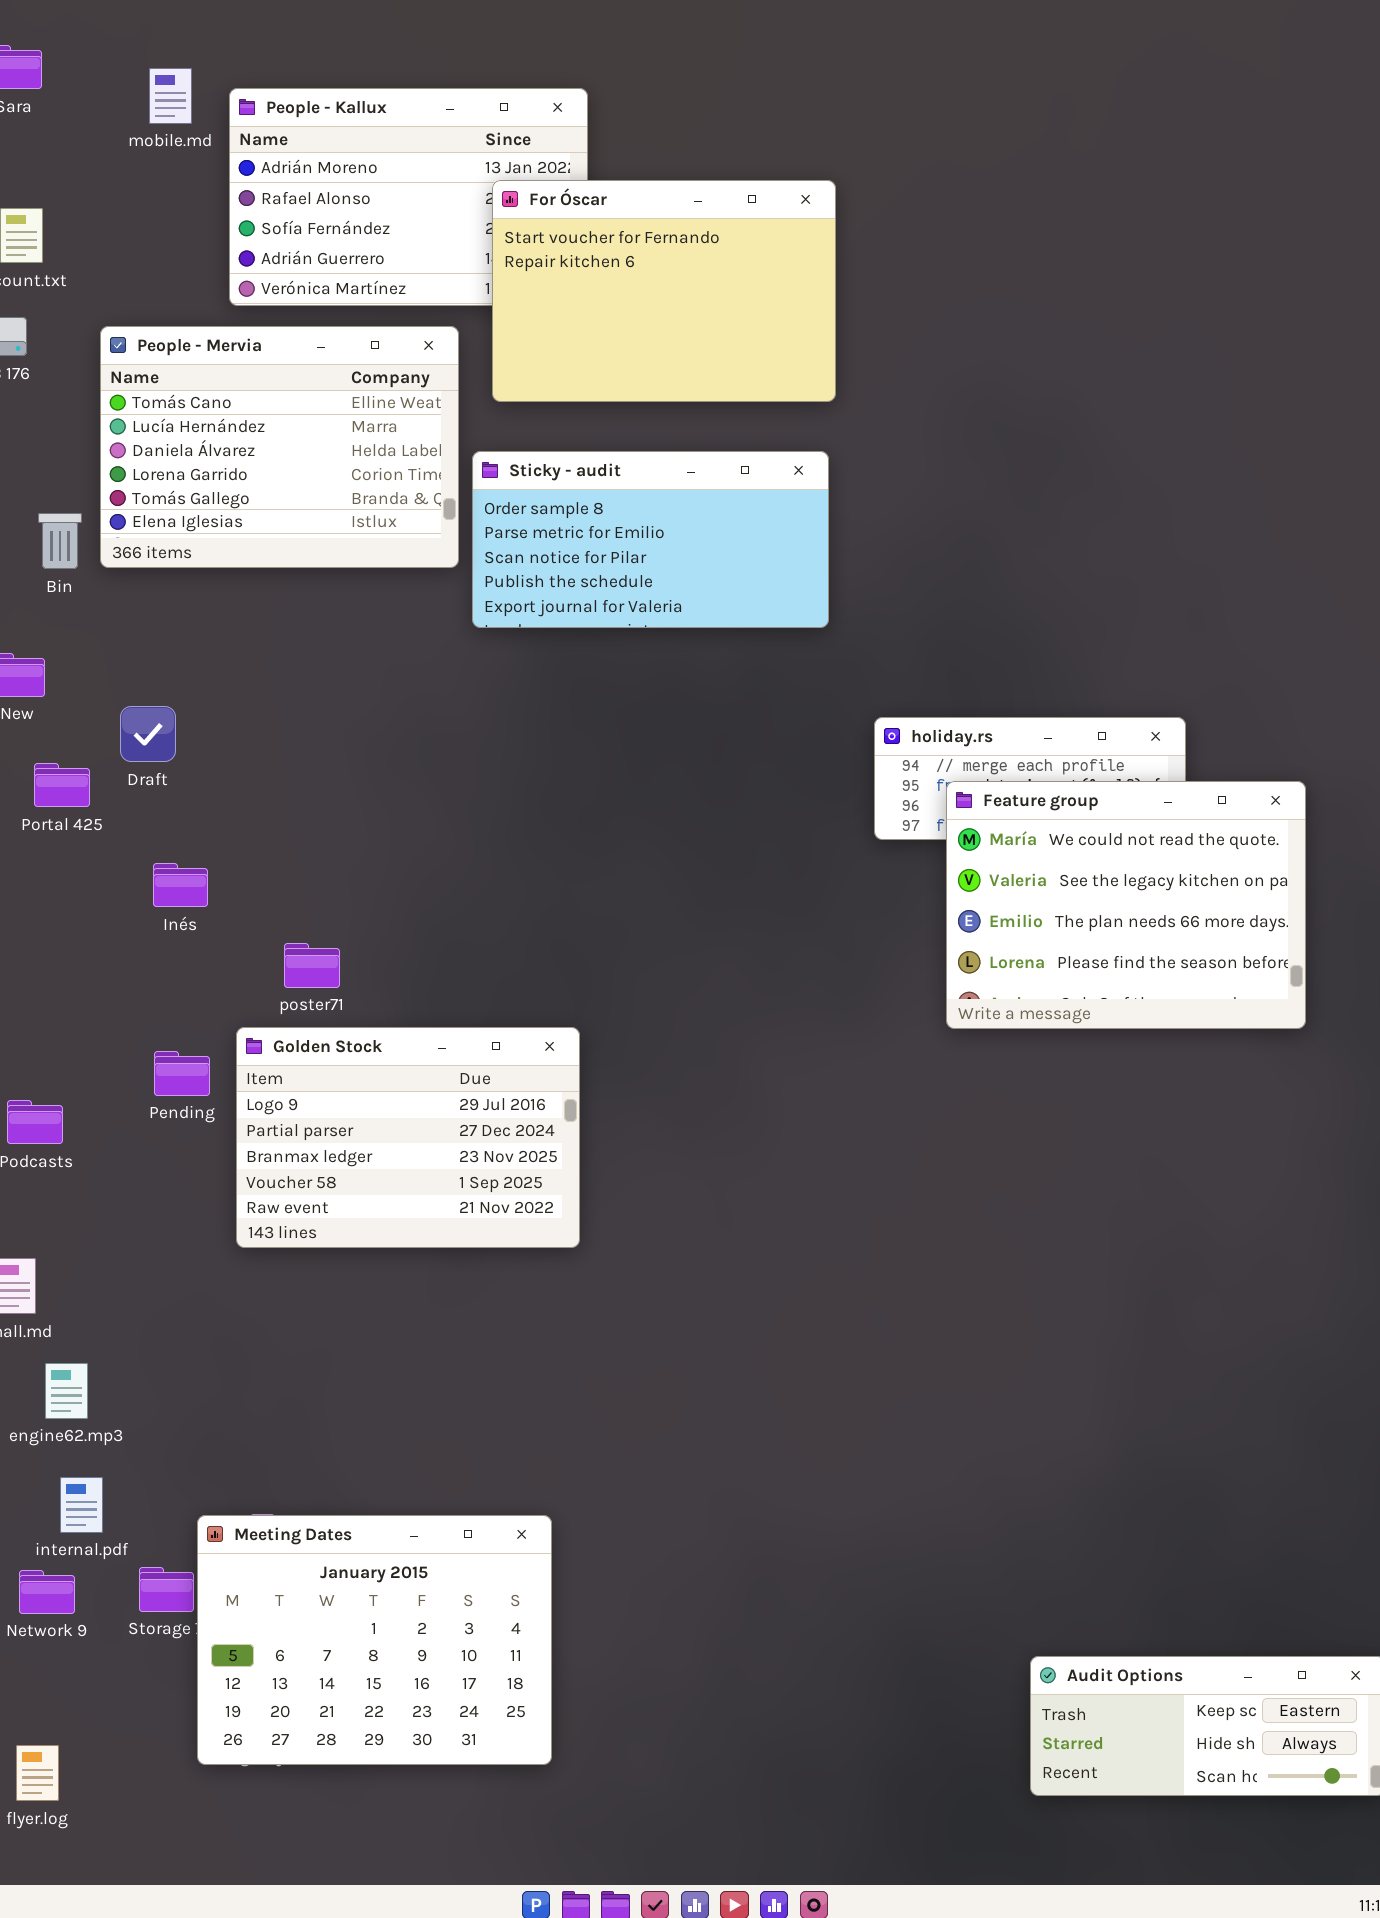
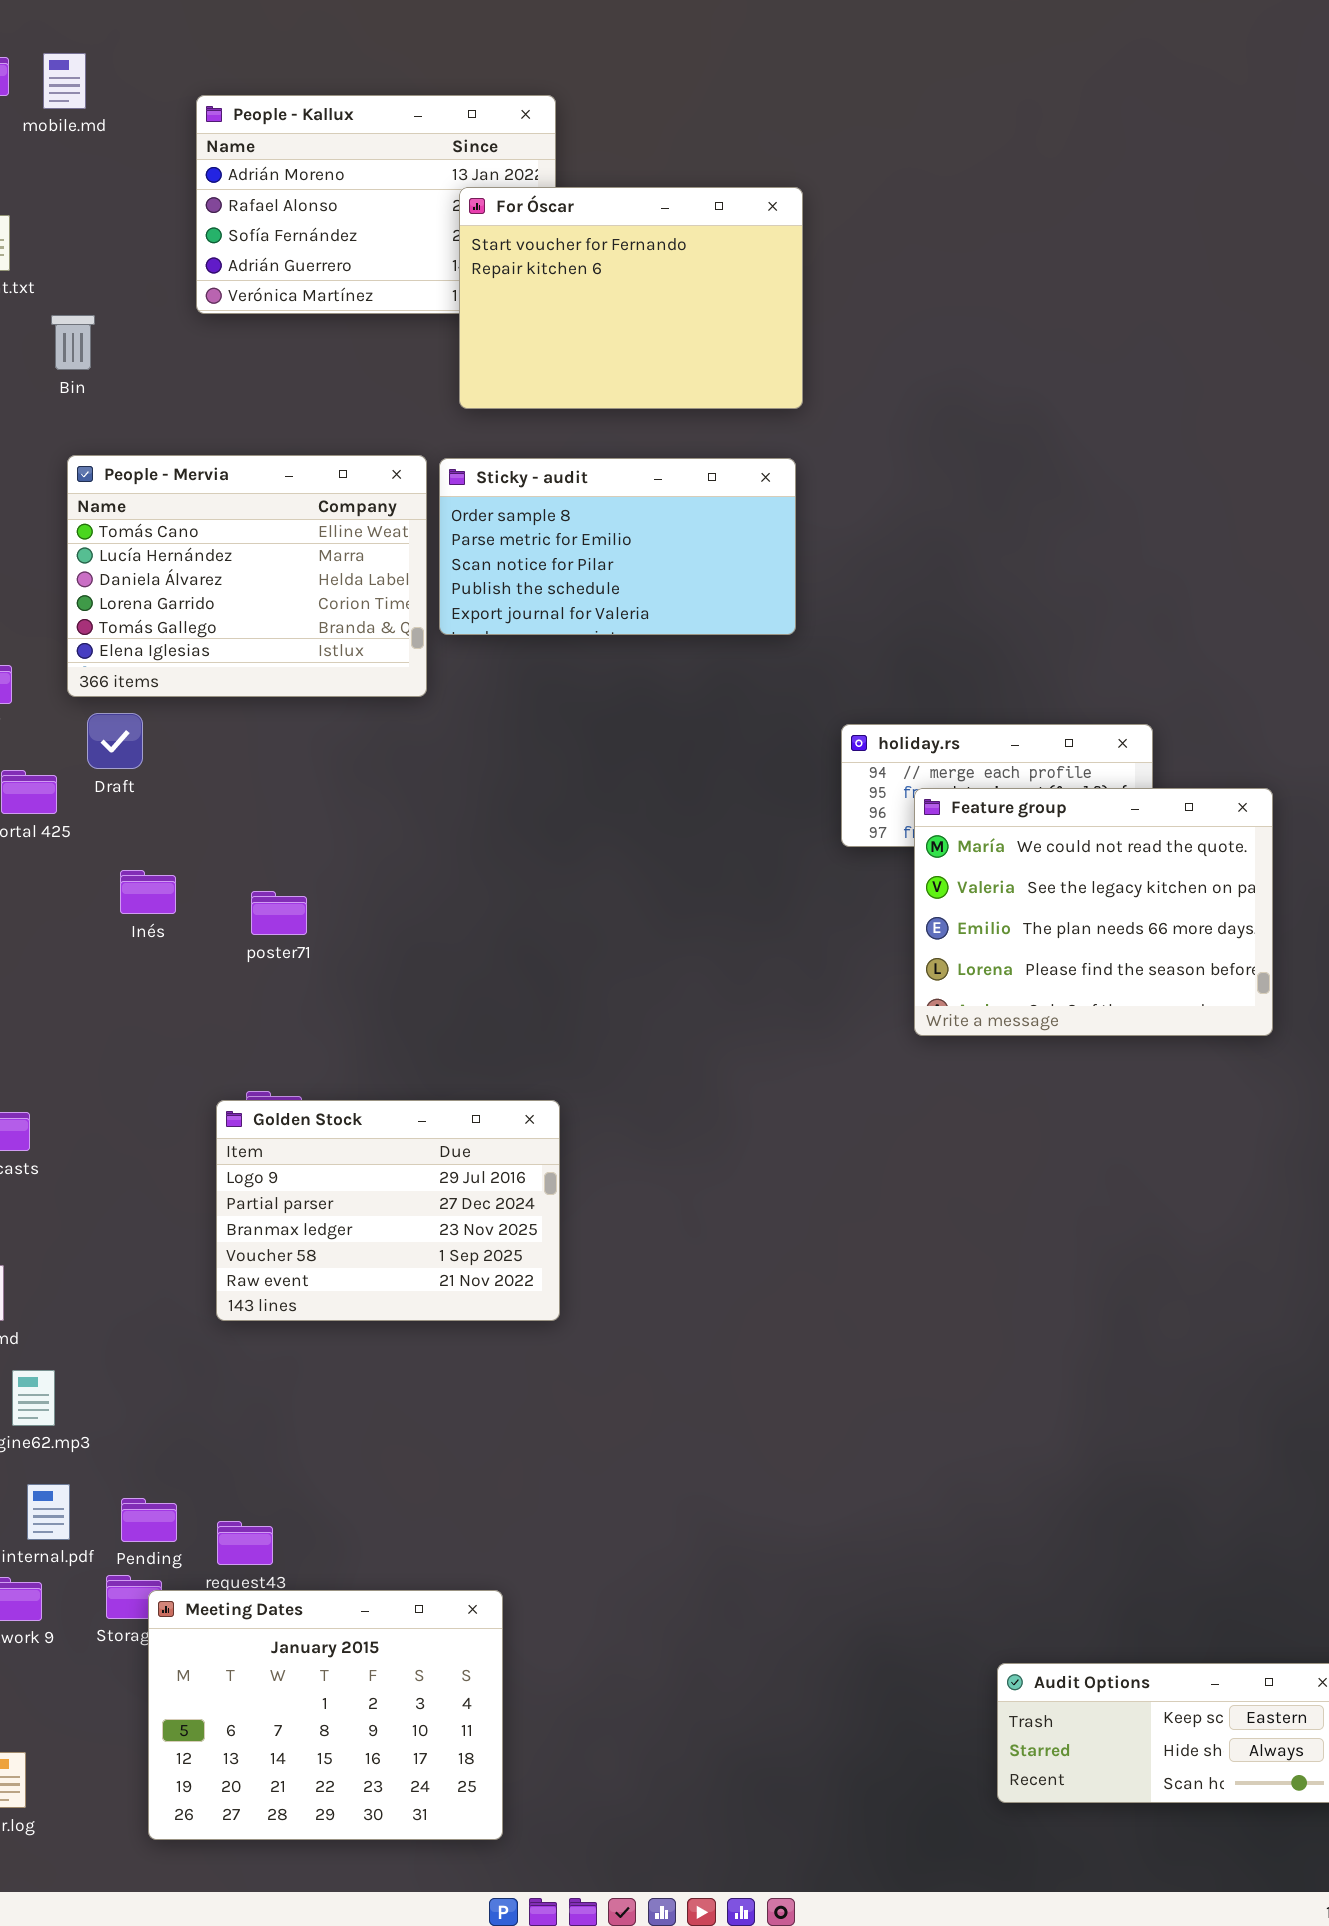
mobile.md: [149,68,192,124] -> [43,53,86,109], moved
People - Mervia: [100,326,459,568] -> [67,455,427,697], moved
Bin: [38,513,82,569] -> [51,315,95,370], moved
poster71: [284,943,340,988] -> [251,891,307,935], moved
Golden Stock: [236,1027,580,1248] -> [216,1100,560,1321], moved
Pending: [154,1051,210,1096] -> [121,1498,177,1542], moved
Meeting Dates: [197,1515,552,1765] -> [148,1590,503,1840], moved

